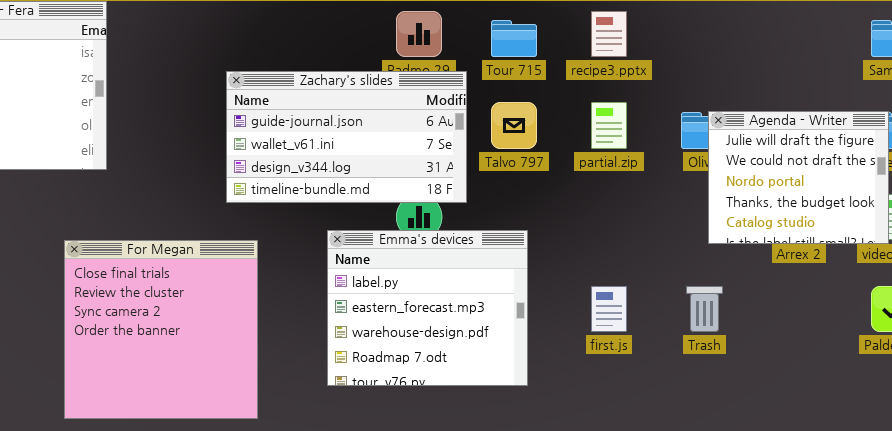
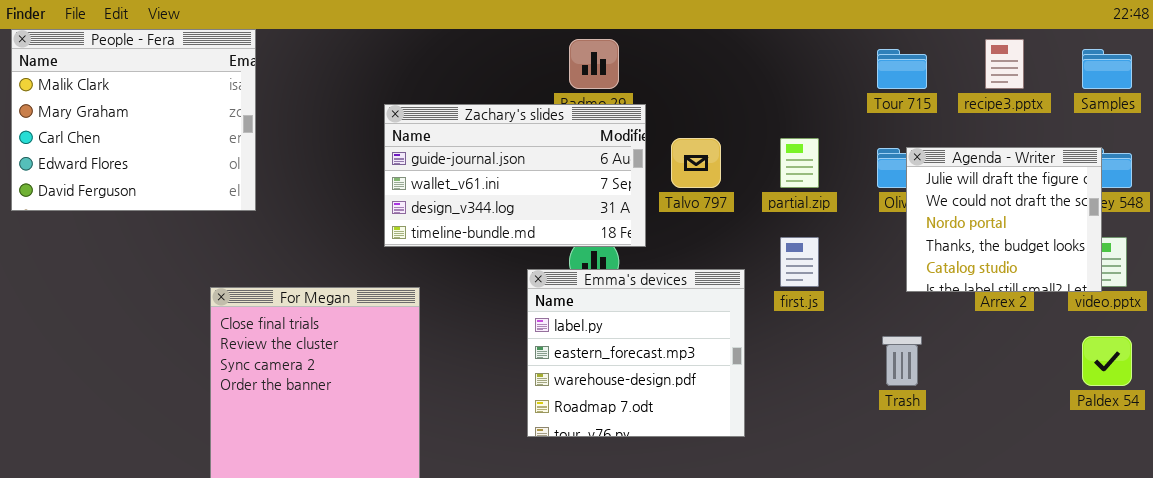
recipe3.pptx: [591,11,627,57] -> [985,39,1024,89], moved
Tour 715: [491,20,537,57] -> [877,49,927,89], moved
Emma's devices: [327,230,528,386] -> [527,269,745,437], moved
first.js: [591,286,627,332] -> [780,237,819,287], moved

